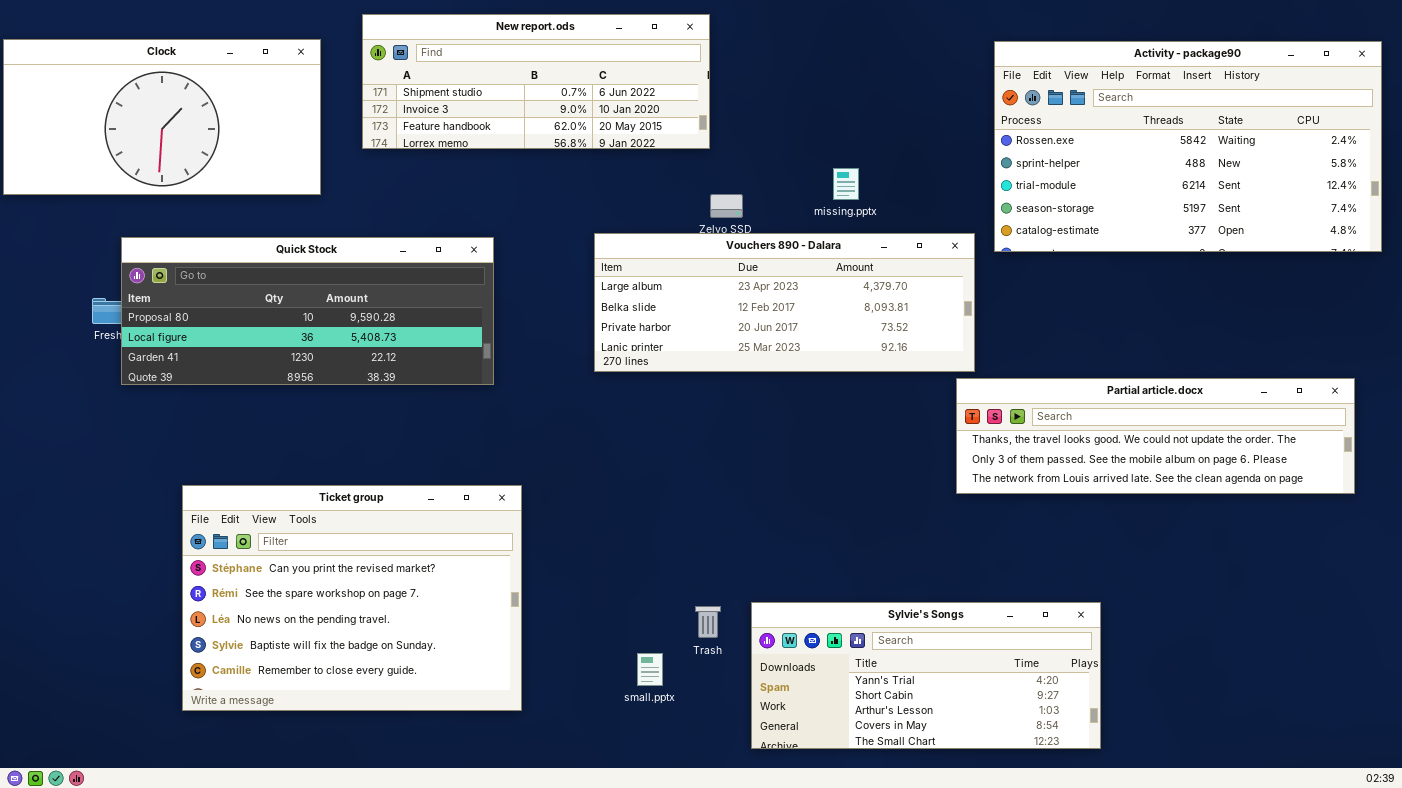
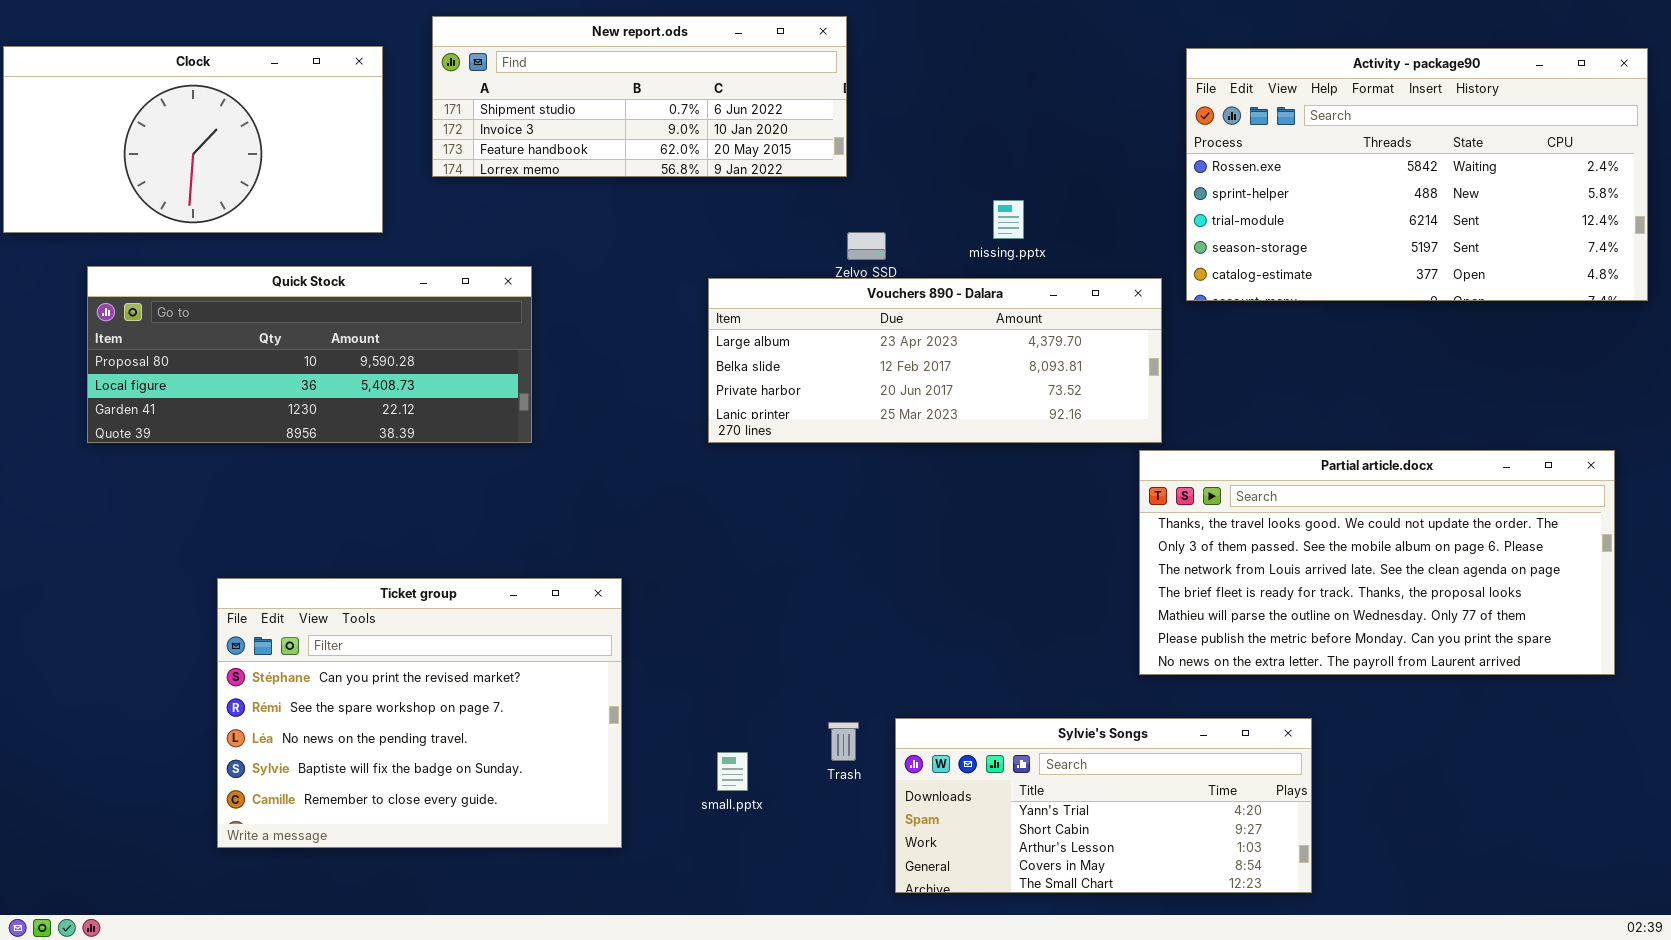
Quick Stock: [121,237,494,385] -> [87,266,532,443], moved
Partial article.docx: [956,378,1355,494] -> [1139,450,1615,675], resized
small.pptx: [637,653,663,686] -> [717,752,748,791], moved

